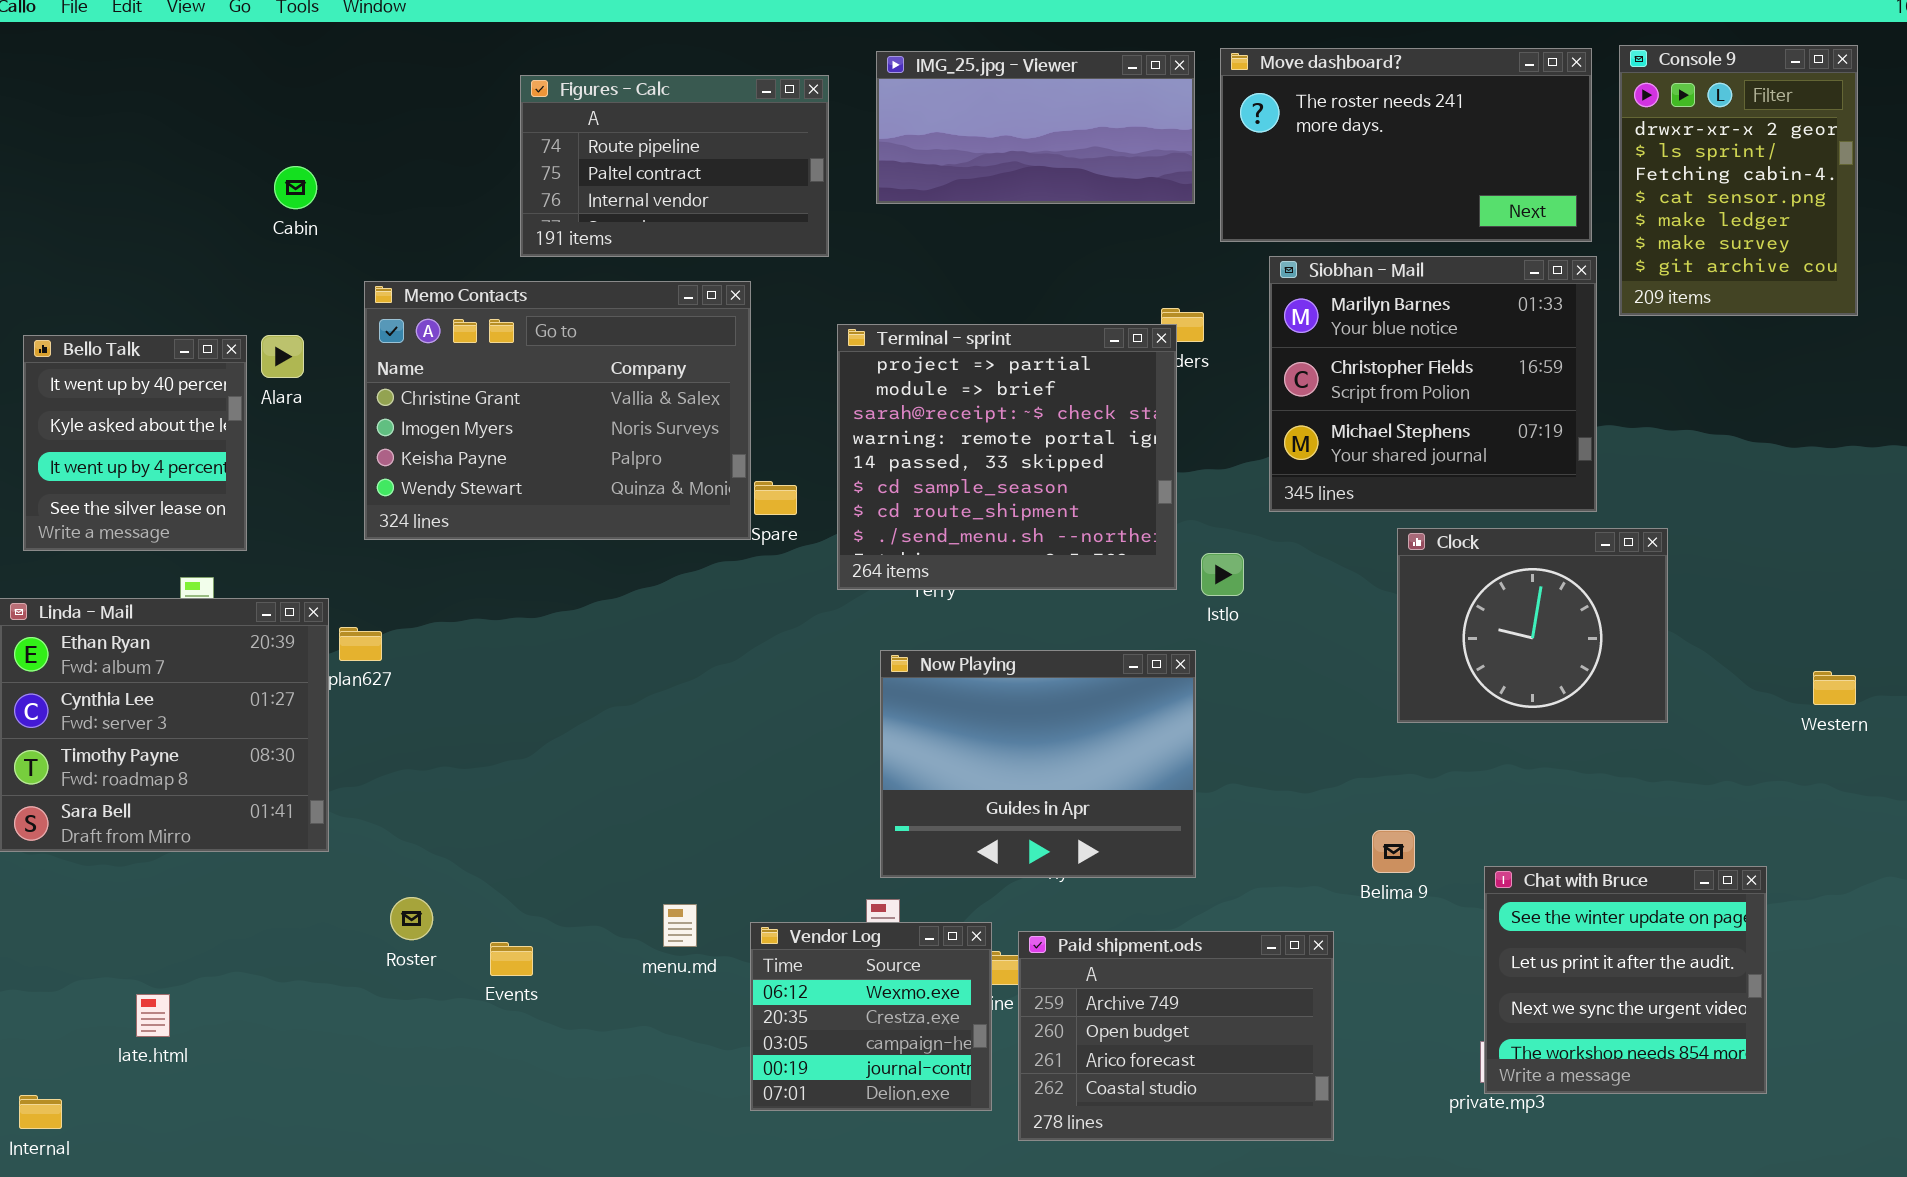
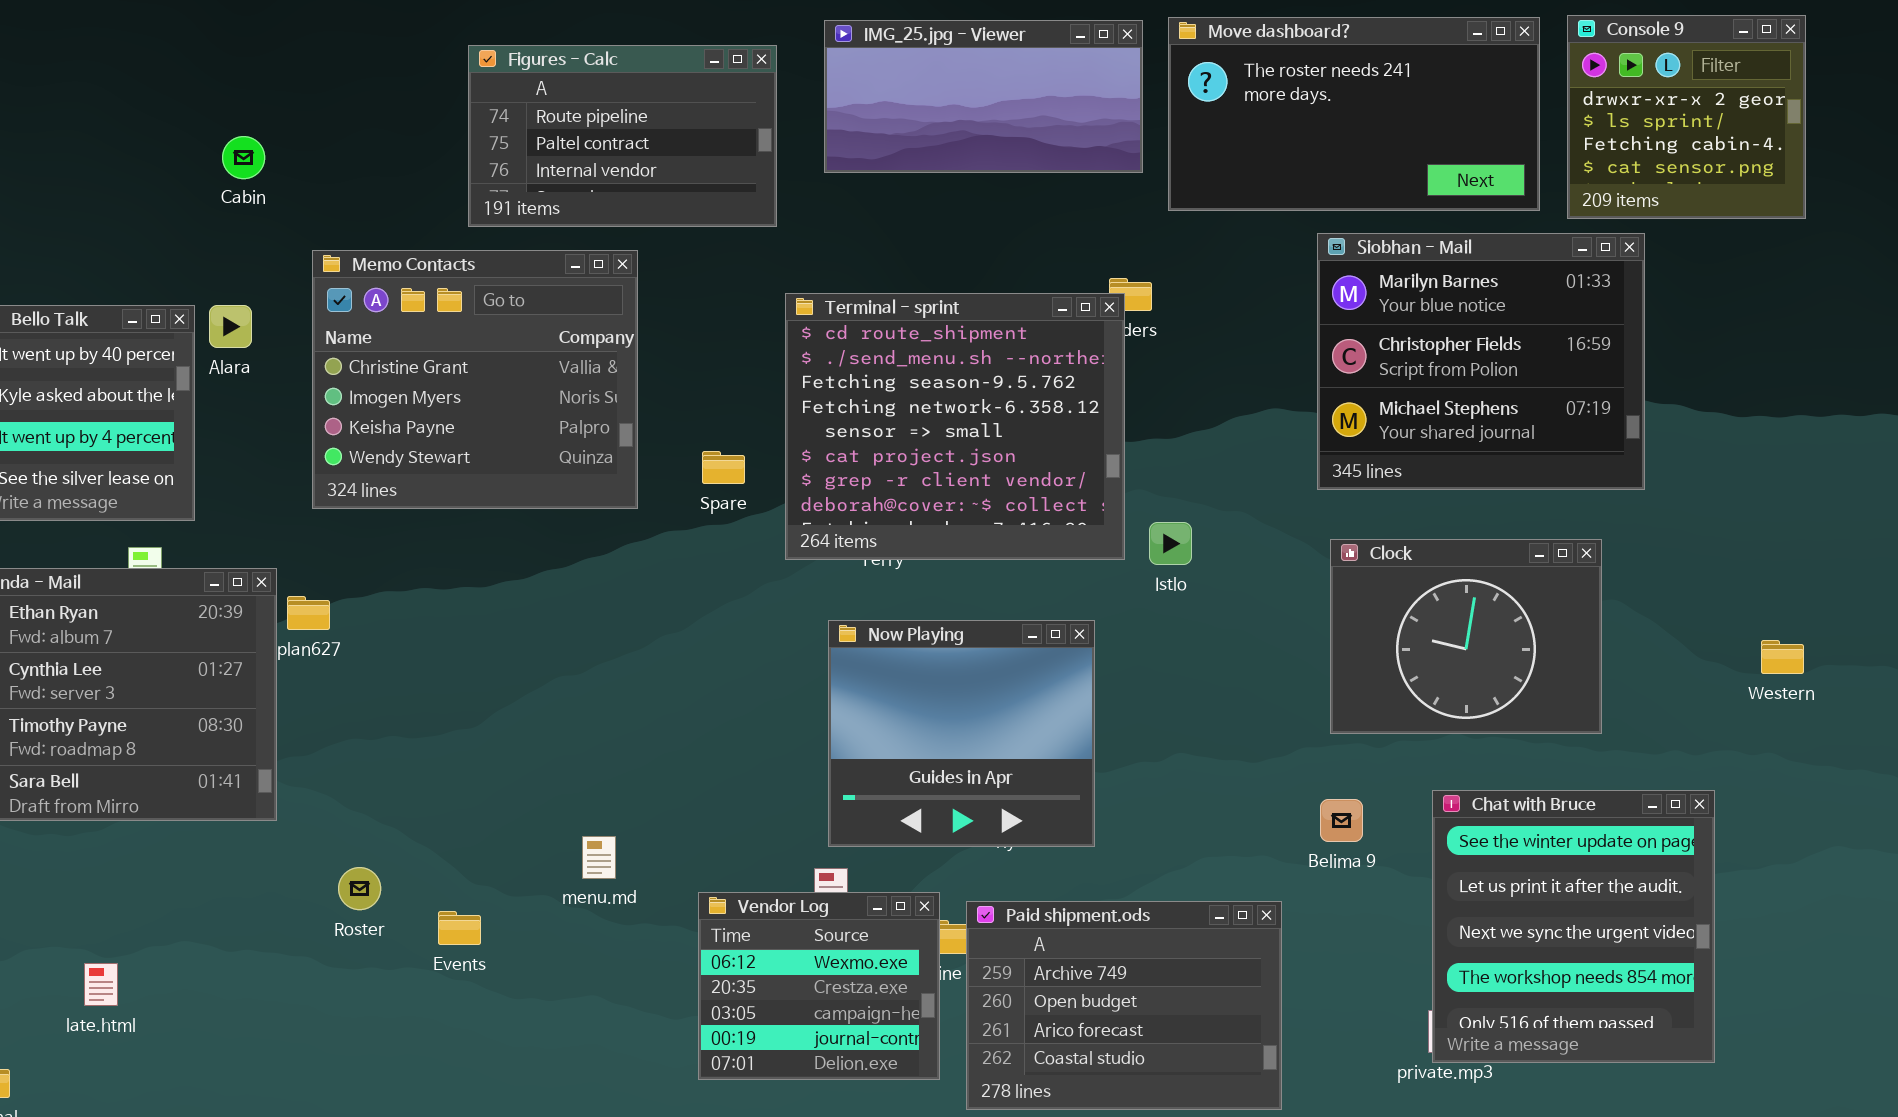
Console 9: [1619,45,1858,316] -> [1567,15,1806,219], resized
Siobhan - Mail: [1269,256,1597,512] -> [1317,233,1645,490], moved
Memo Contacts: [364,281,751,540] -> [312,250,638,509], resized
Terminal - sprint: [837,324,1177,590] -> [785,293,1125,560], scrolled down 6 rows
Clock: [1397,528,1668,723] -> [1330,539,1602,734], moved
Now Playing: [880,650,1196,878] -> [828,620,1095,847], resized
Chat with Bruce: [1484,866,1767,1094] -> [1432,790,1715,1063], resized
menu.md: [663,904,697,947] -> [582,836,616,879], moved

